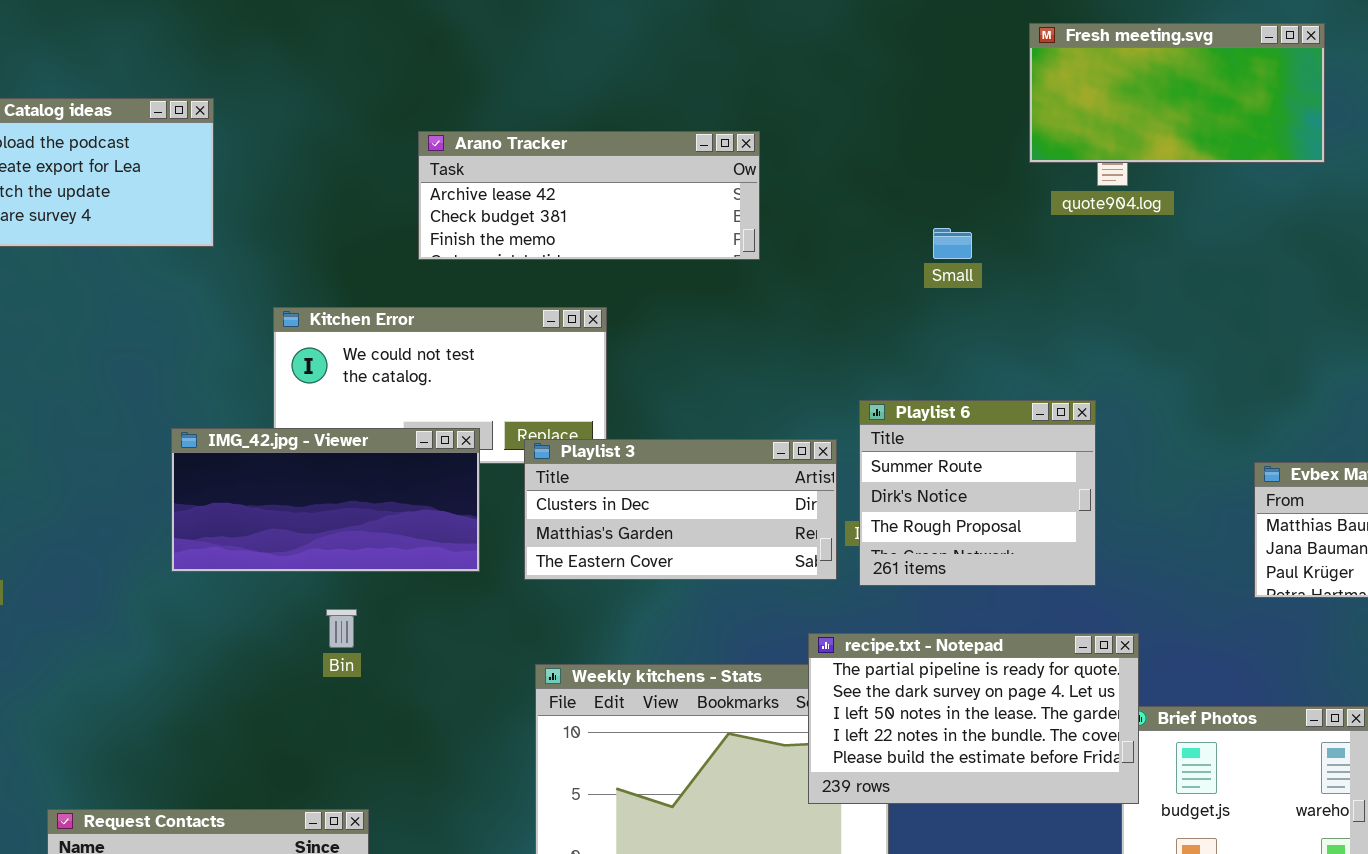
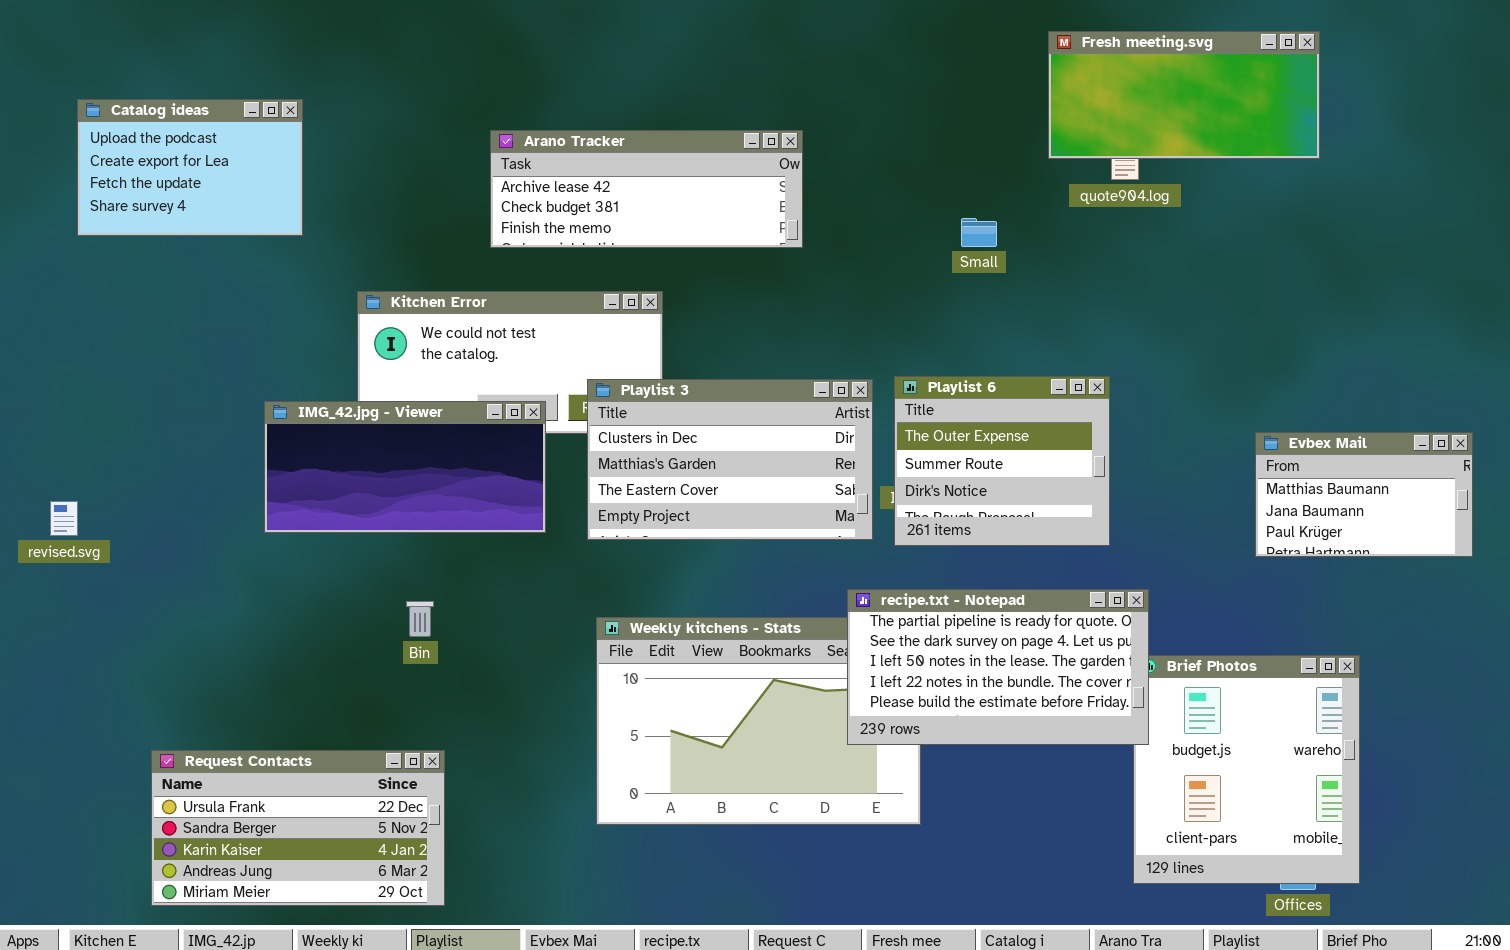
Playlist 6: [859,400,1096,586] -> [894,376,1110,546], scrolled up 1 row
Playlist 3: [524,439,837,580] -> [587,379,873,540], resized
Bin: [326,609,357,648] -> [406,601,434,637], moved

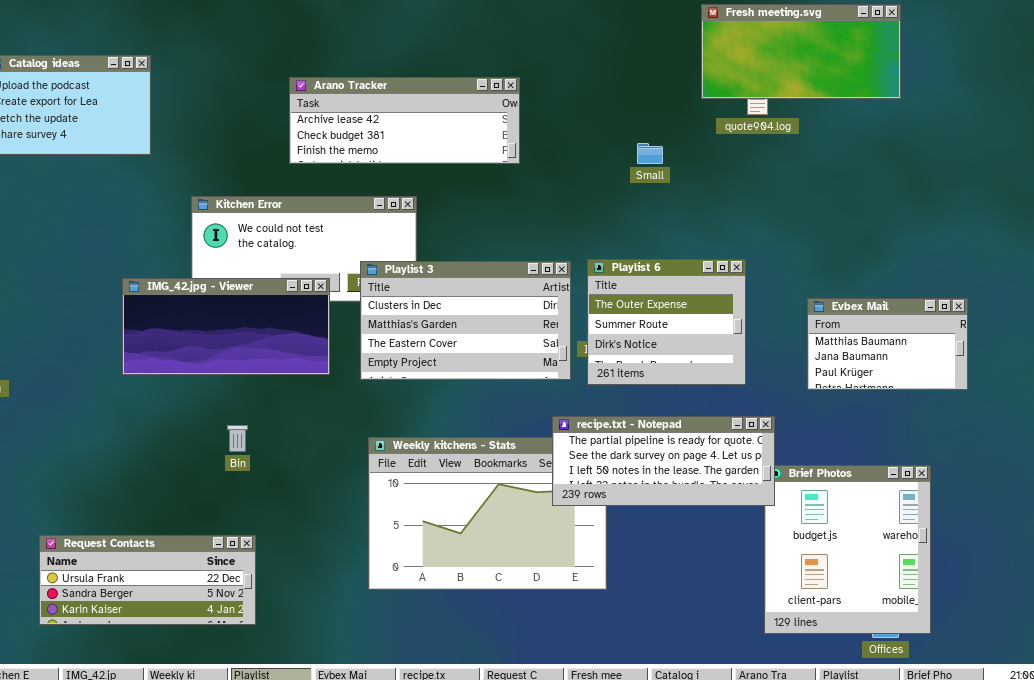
Evbex Mail: [1255,432,1473,557] -> [807,298,968,390], moved
recipe.txt - Notepad: [847,589,1149,745] -> [552,416,775,506], resized
Request Contacts: [151,750,445,906] -> [39,535,256,625], resized

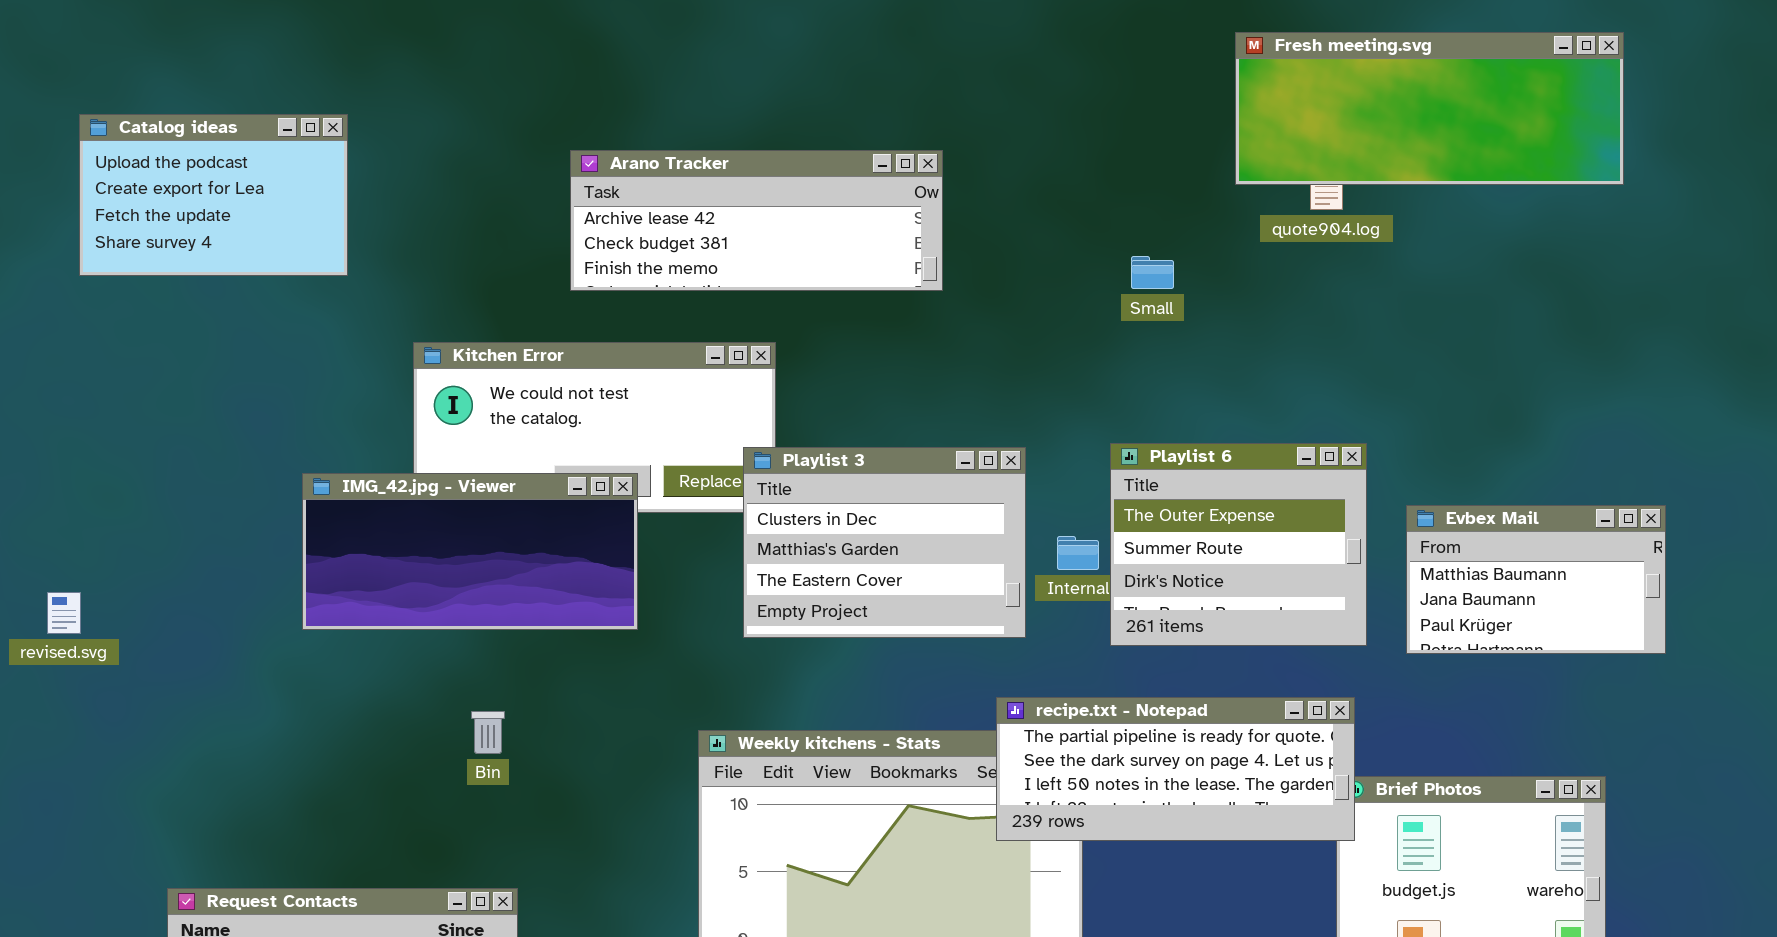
Fresh meeting.svg: [701,4,901,99] -> [1235,32,1624,185], resized
Playlist 6: [587,259,746,385] -> [1110,443,1367,646], moved
Playlist 3: [360,261,571,380] -> [743,447,1026,638], resized

